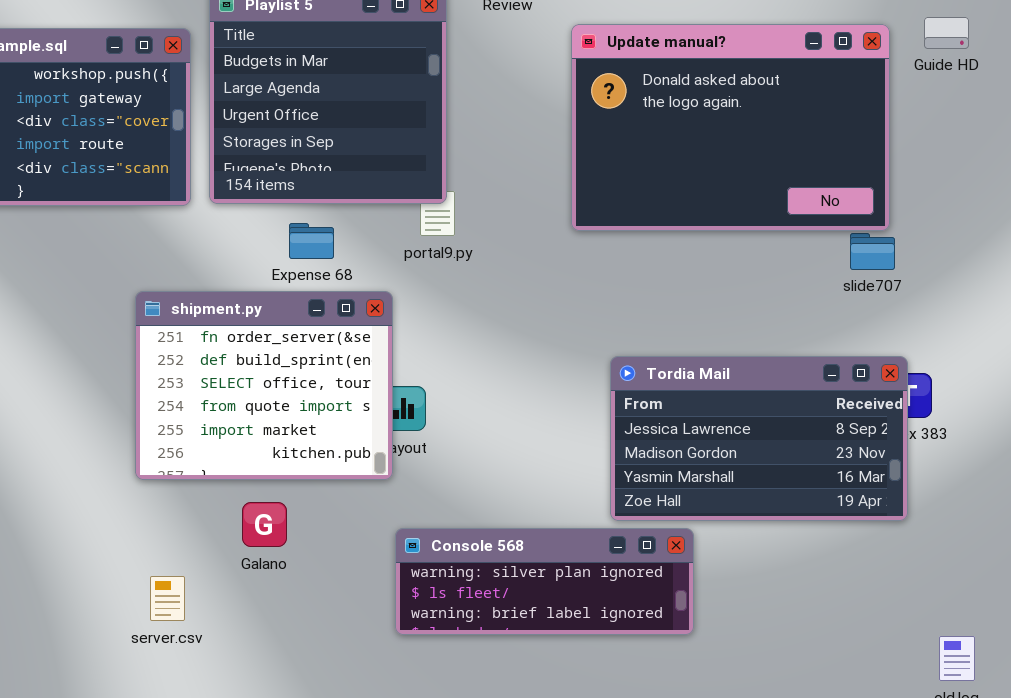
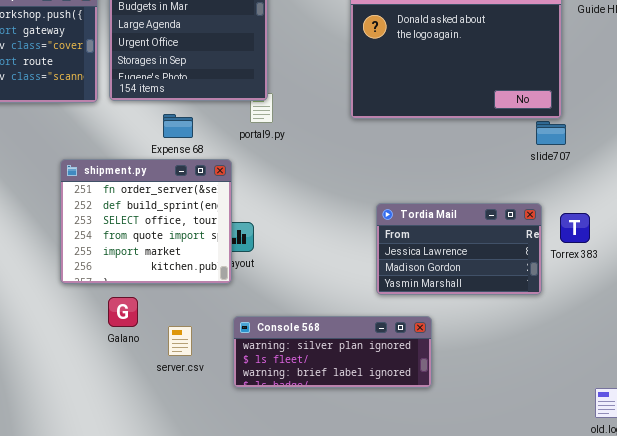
Tordia Mail: [610,356,908,521] -> [376,203,542,295], resized
Galano: [242,502,287,547] -> [108,297,138,327], moved
server.csv: [150,576,185,621] -> [168,326,192,356], moved

